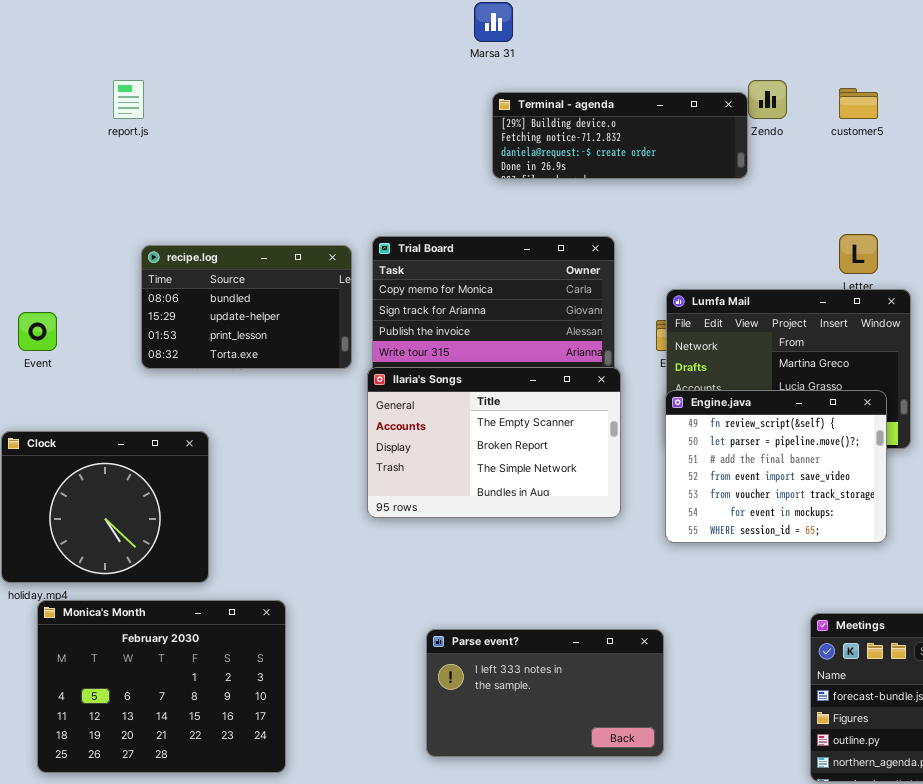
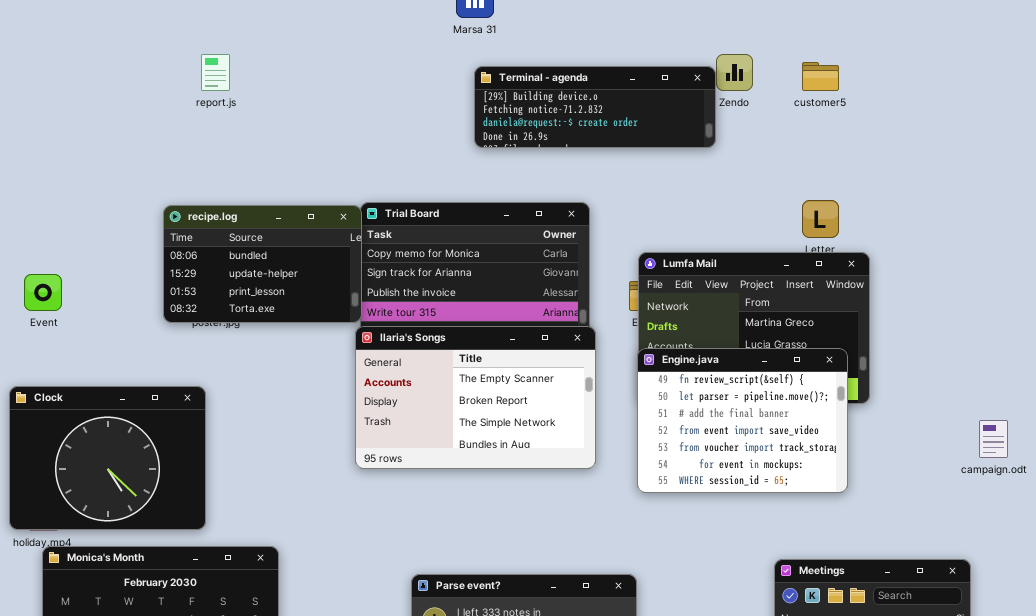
report.js: [113,80,144,119] -> [201,54,230,91], moved
recipe.log: [141,245,352,369] -> [163,205,362,323], moved

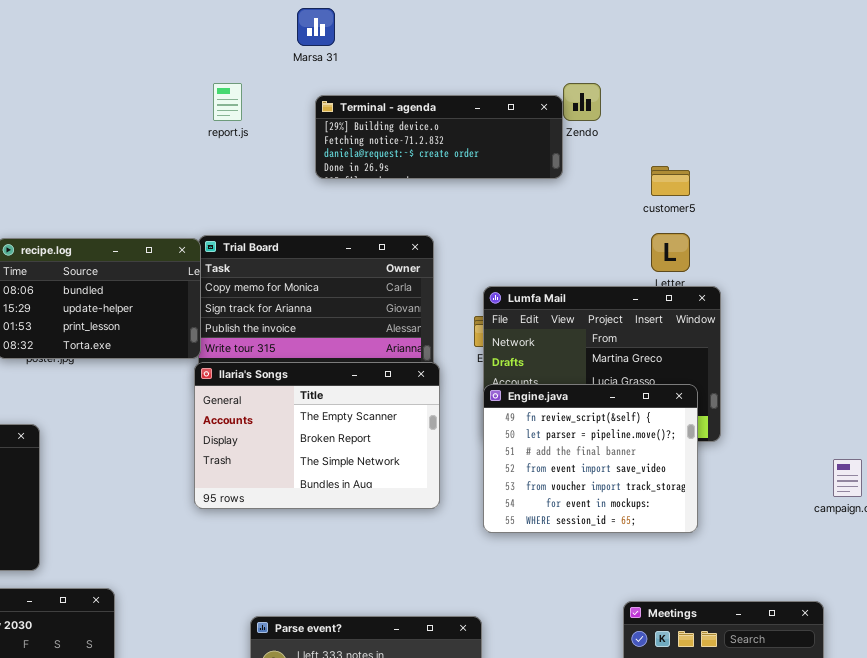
report.js: [201,54,230,91] -> [213,83,242,121], moved
customer5: [802,62,839,91] -> [651,166,690,196], moved

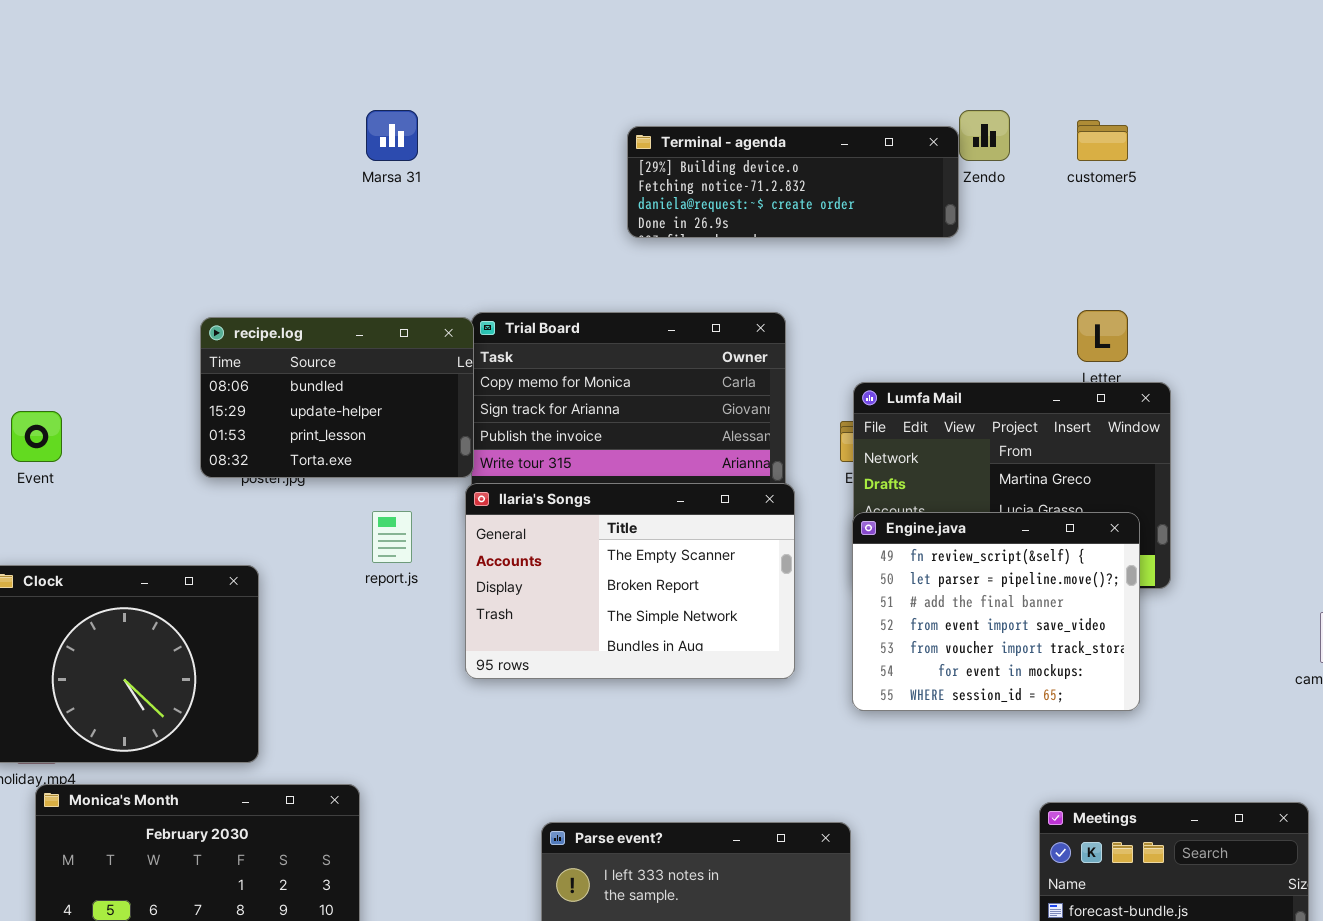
Marsa 31: [297,8,335,46] -> [366,110,418,161], moved
report.js: [213,83,242,121] -> [372,511,412,563], moved
customer5: [651,166,690,196] -> [1077,120,1128,161], moved

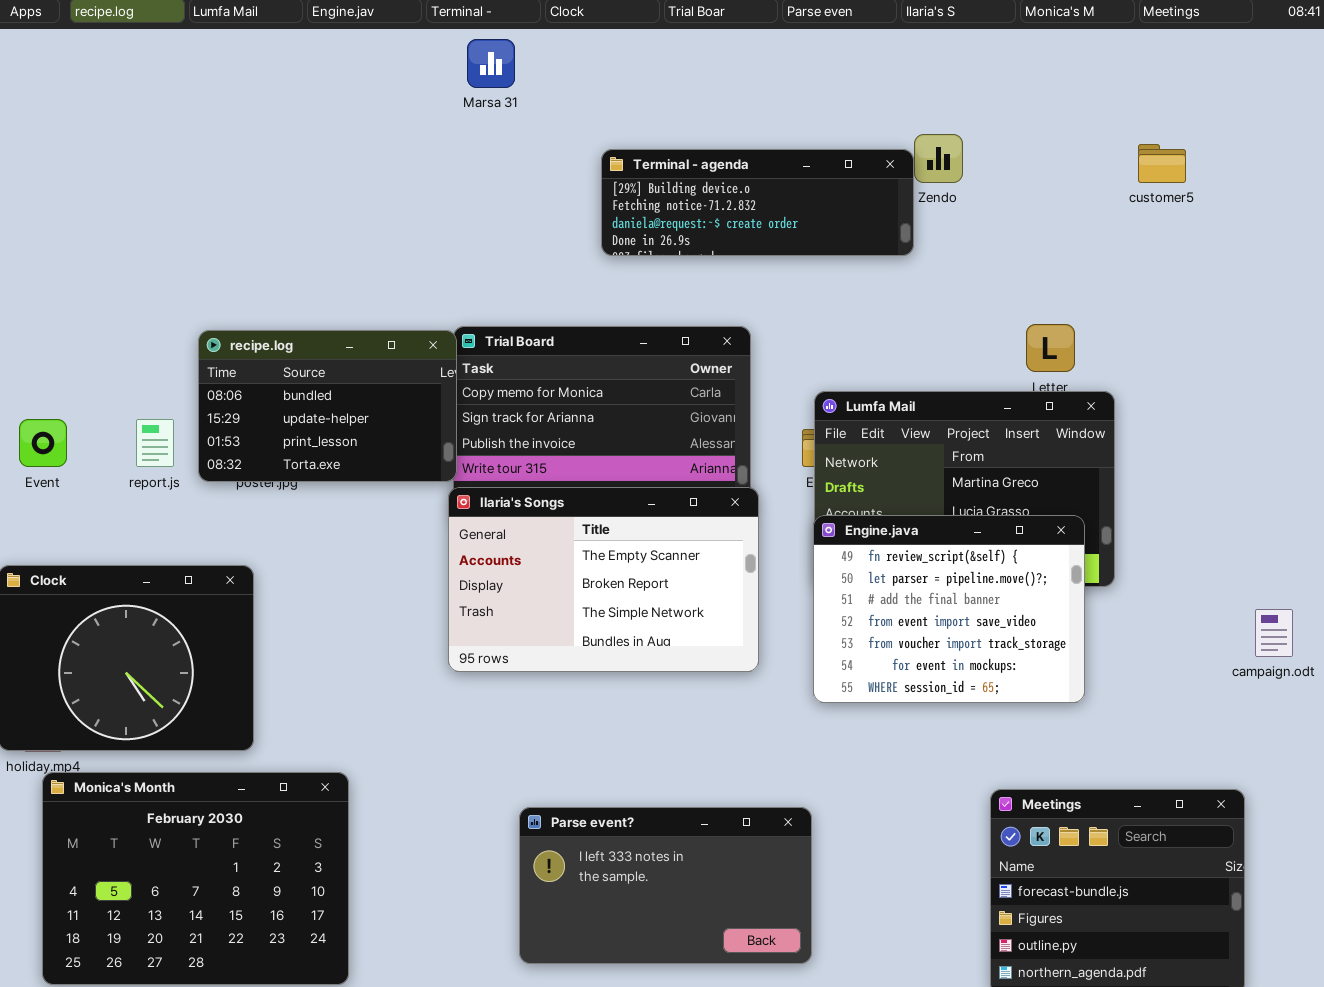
Marsa 31: [366,110,418,161] -> [467,39,515,88], moved
customer5: [1077,120,1128,161] -> [1138,144,1186,183], moved
report.js: [372,511,412,563] -> [136,419,174,467], moved

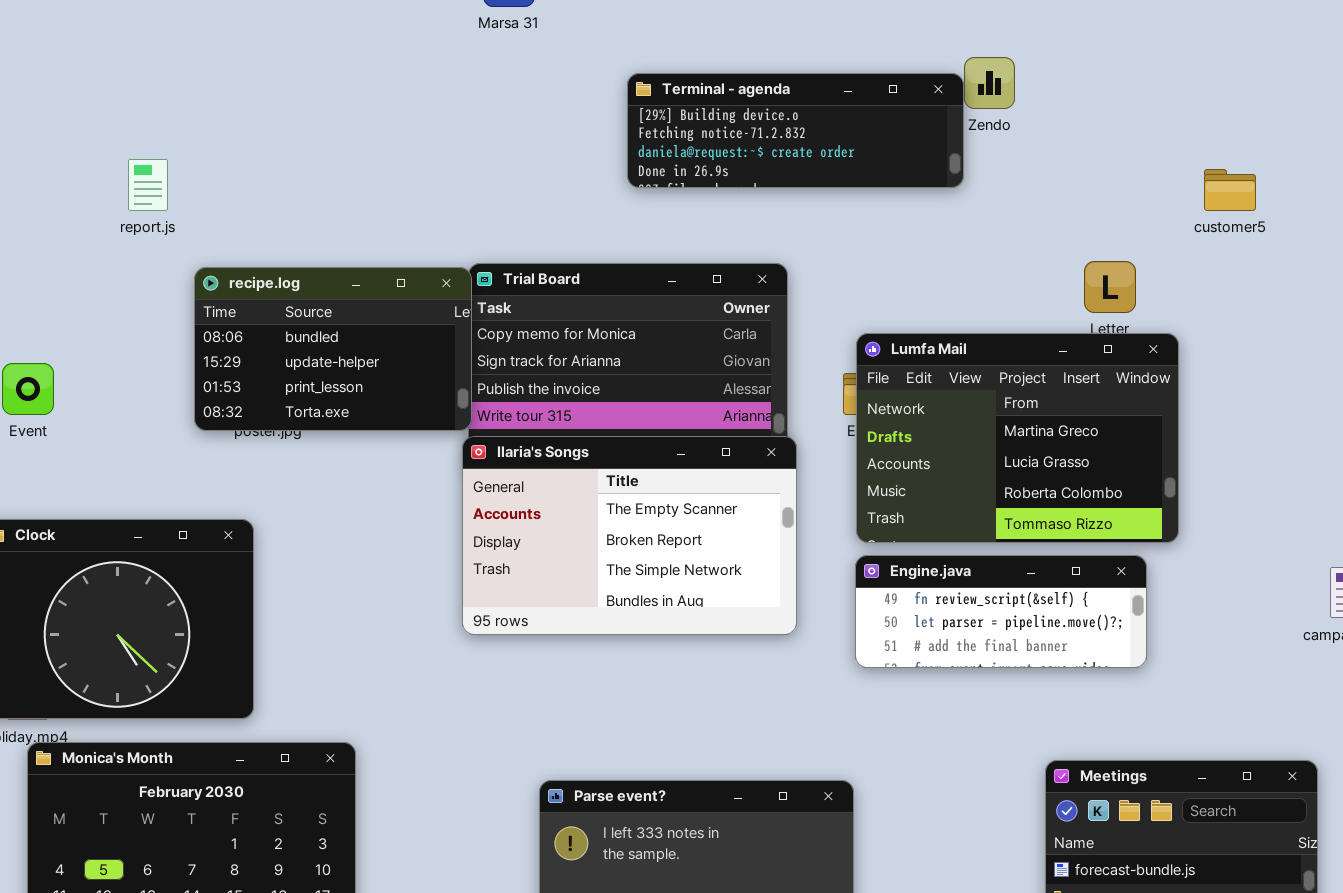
customer5: [1138,144,1186,183] -> [1204,169,1256,211], moved
report.js: [136,419,174,467] -> [128,159,168,211], moved
Engine.java: [813,515,1085,703] -> [855,555,1147,668], resized

